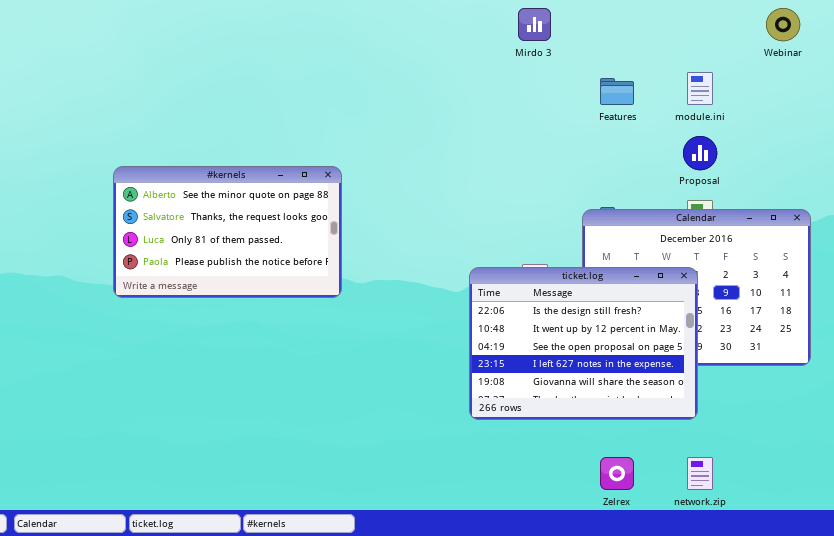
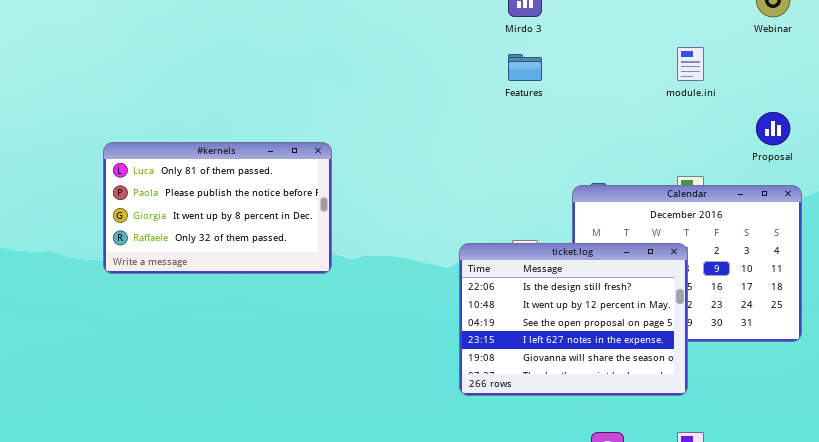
Features: [600,78,634,105] -> [508,54,542,81], moved
Proposal: [683,136,717,170] -> [756,112,790,145], moved
#kernels: [113,166,342,298] -> [103,142,332,274], scrolled down 2 rows

